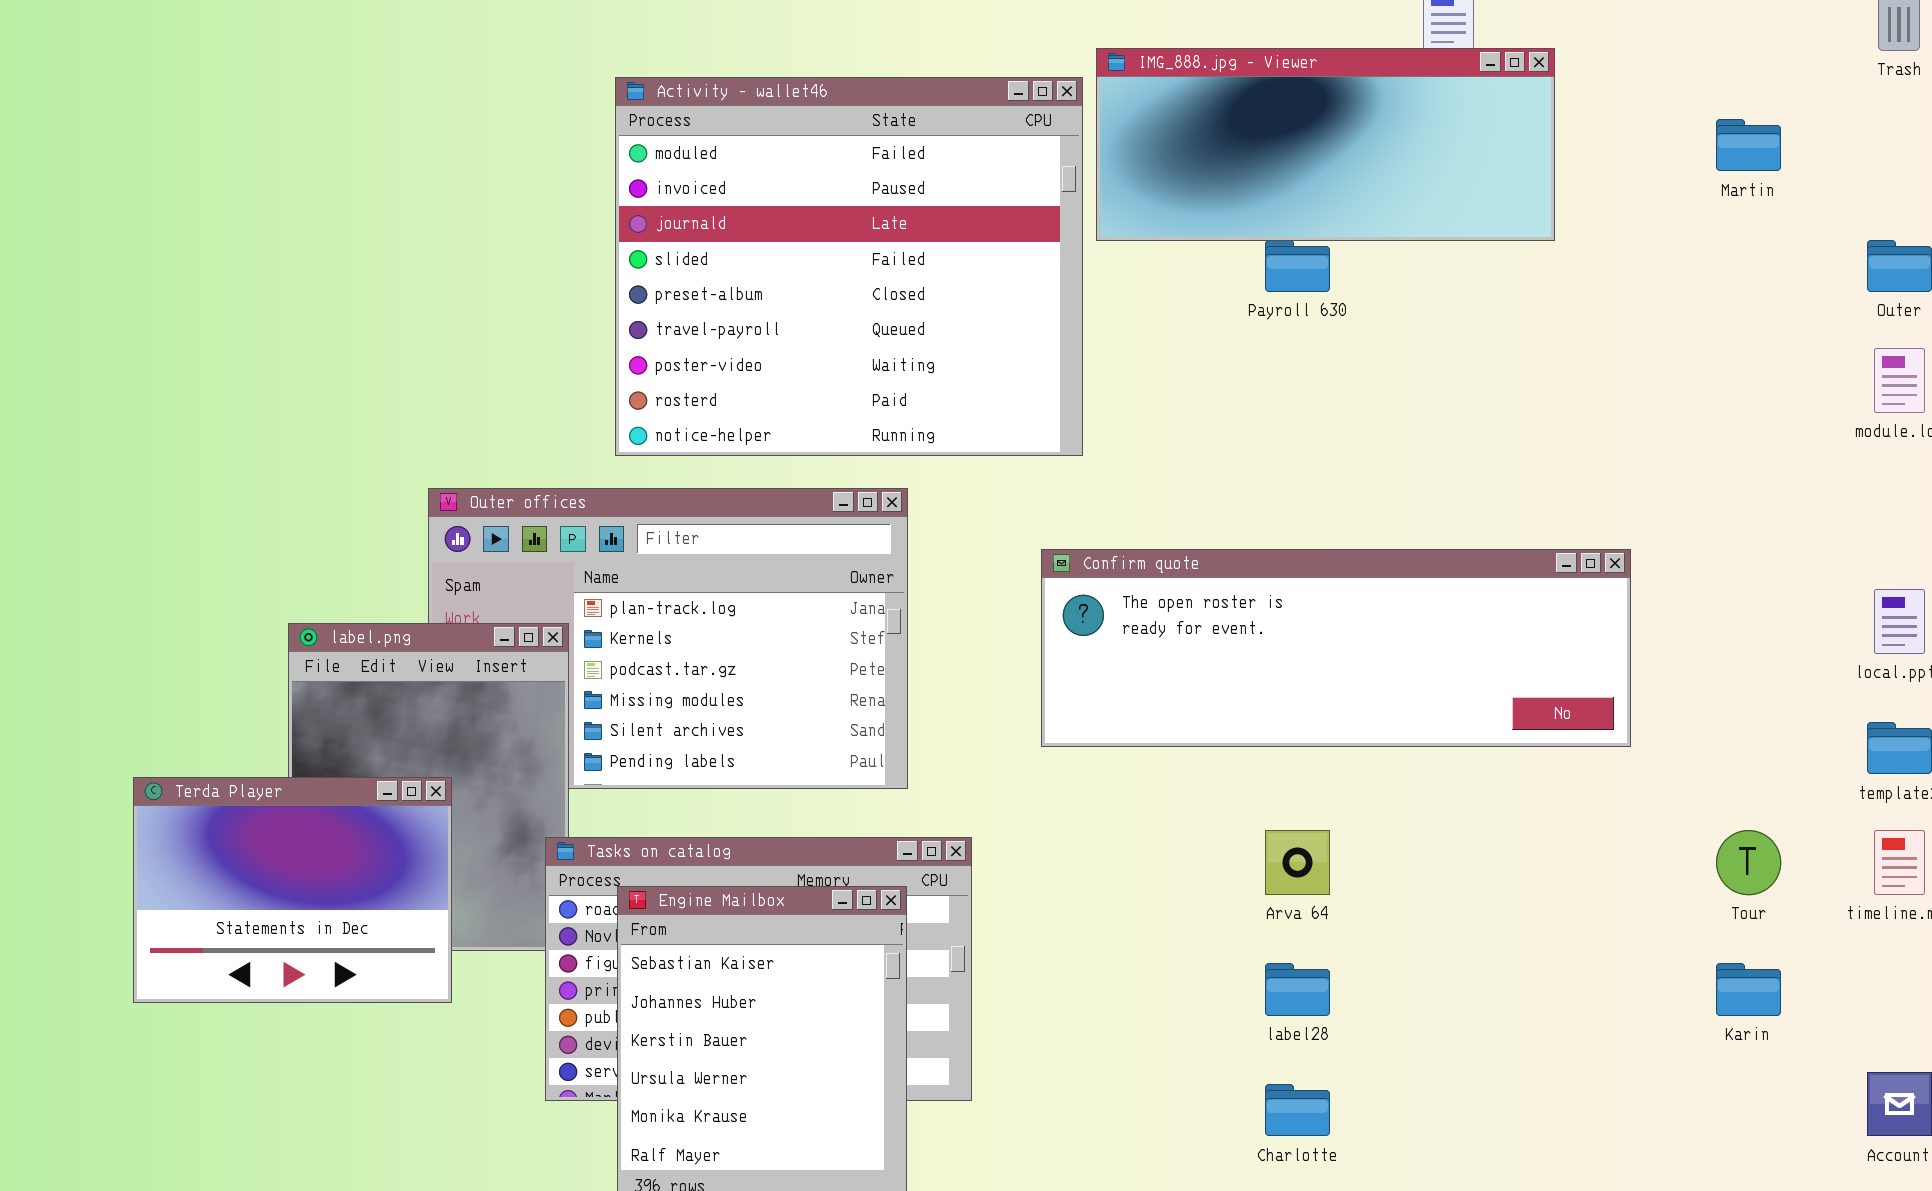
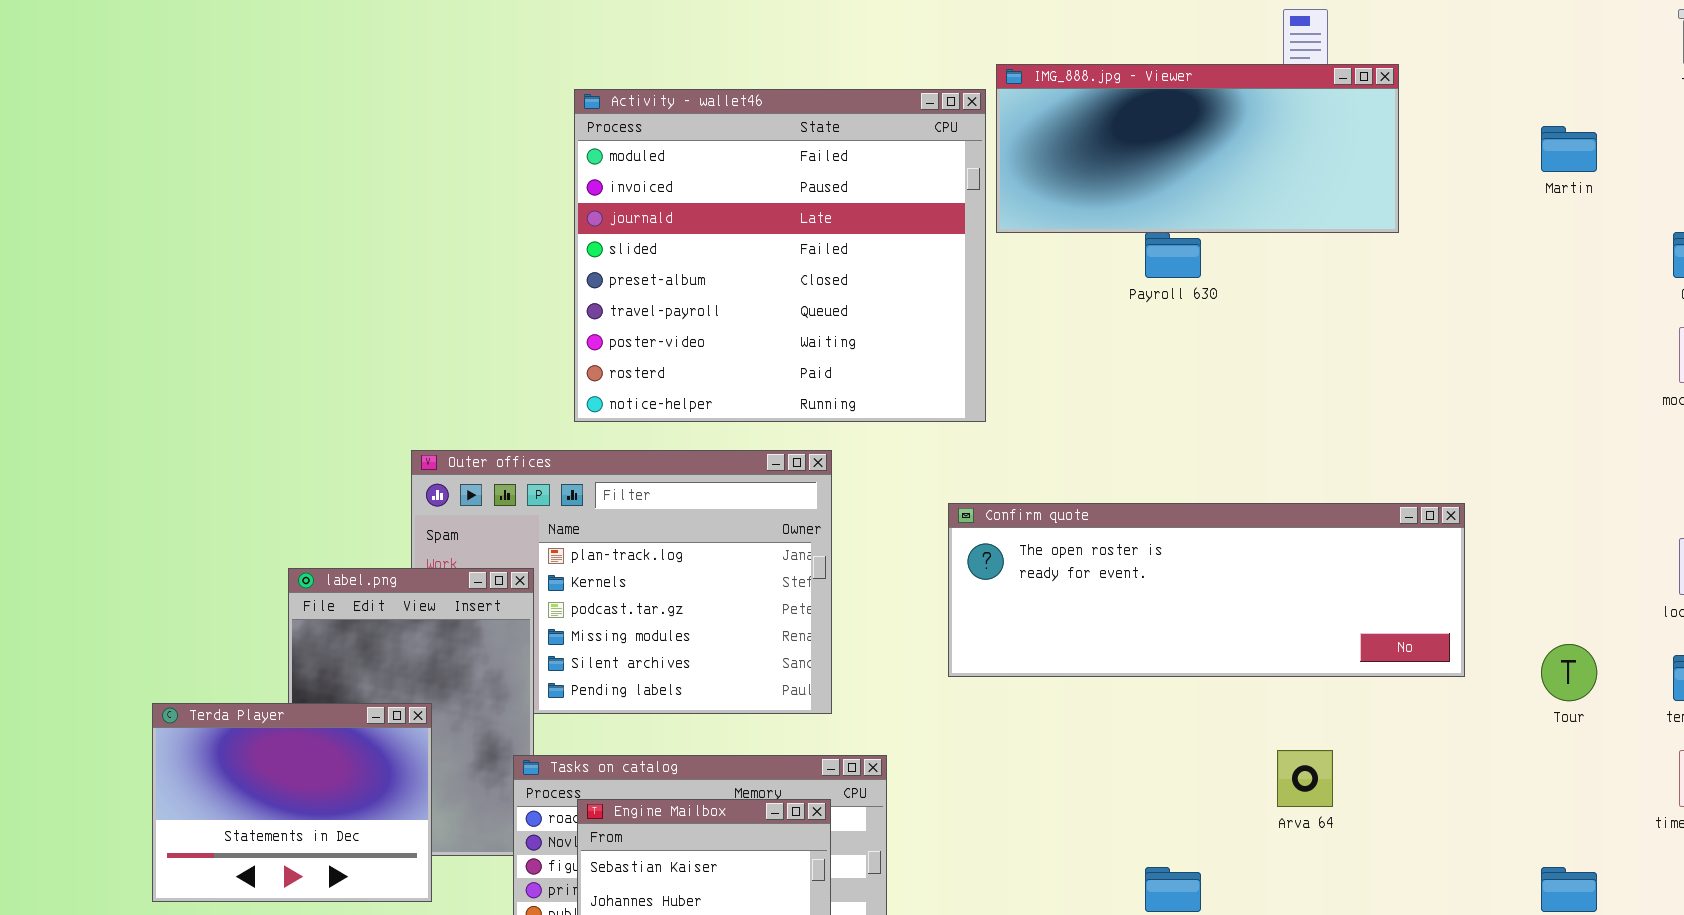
Arva 64: [1265,830,1330,895] -> [1277,750,1333,807], moved
Tour: [1716,830,1781,895] -> [1541,644,1597,701], moved

